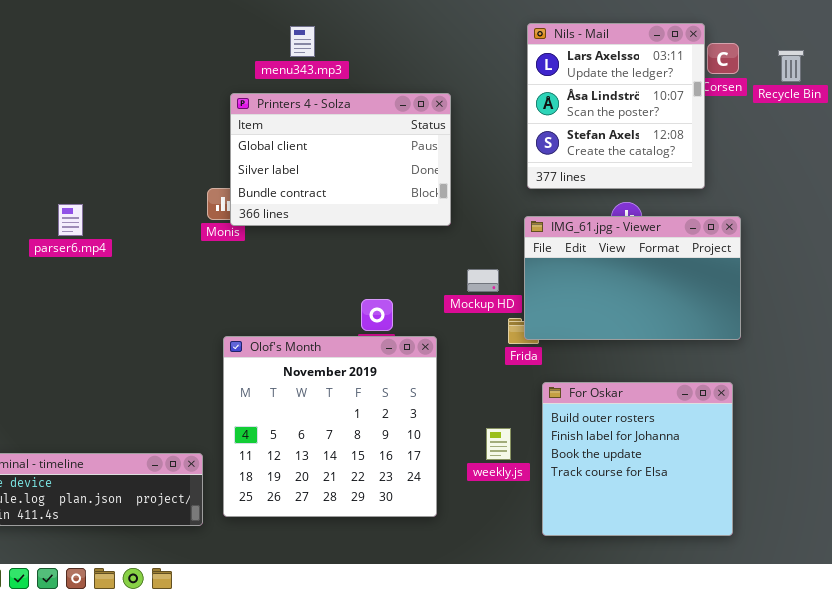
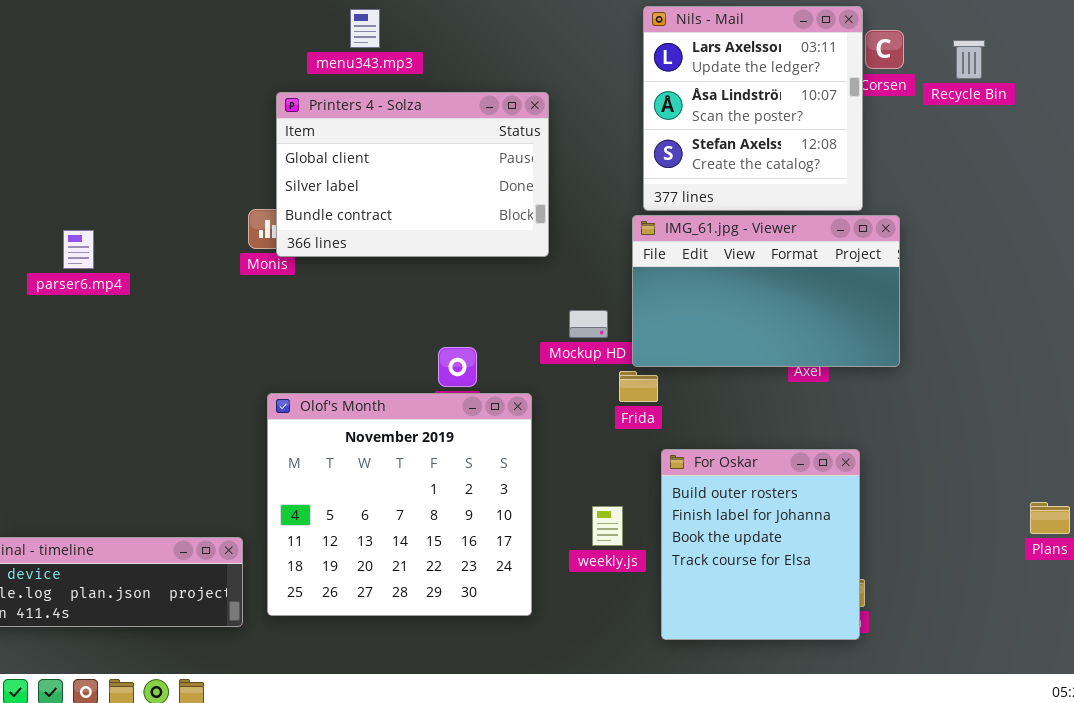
IMG_61.jpg - Viewer: [524,216,741,340] -> [632,215,900,367], moved
For Oskar: [542,382,733,536] -> [661,449,860,640], resized

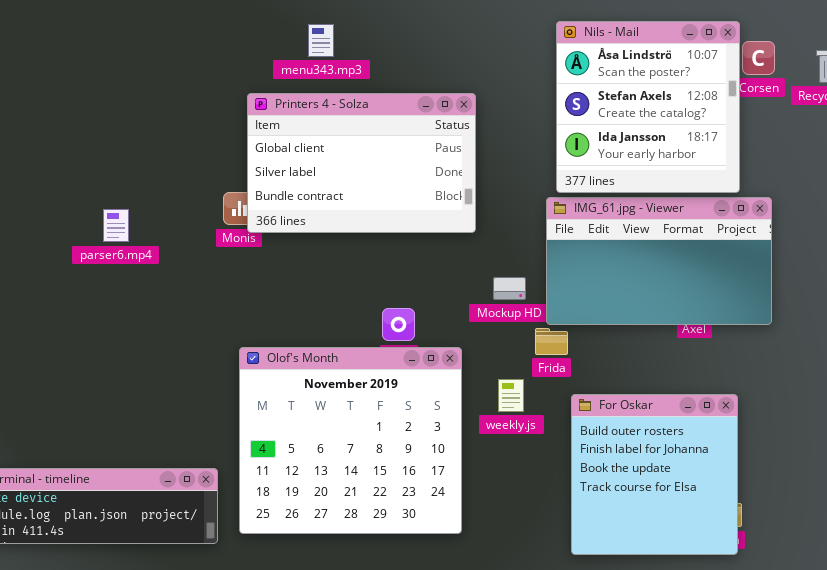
Nils - Mail: [643,6,863,211] -> [556,21,740,193], scrolled down 1 row
parser6.mp4: [63,230,94,269] -> [103,209,129,242], moved
weekly.js: [592,506,623,546] -> [498,379,524,412], moved

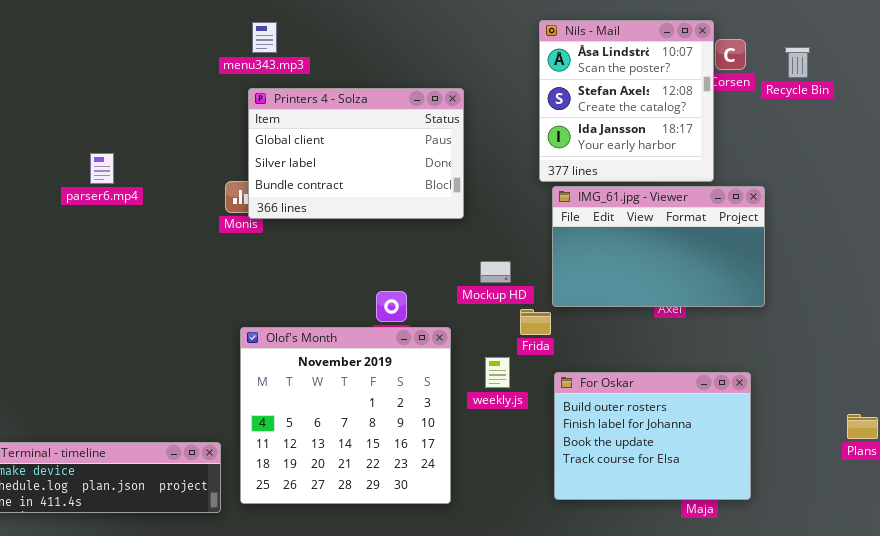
menu343.mp3: [308,24,334,57] -> [252,22,277,53], moved
IMG_61.jpg - Viewer: [546,197,772,325] -> [552,186,765,307], moved
parser6.mp4: [103,209,129,242] -> [90,153,114,184], moved
For Oskar: [571,394,738,555] -> [554,372,751,500], resized

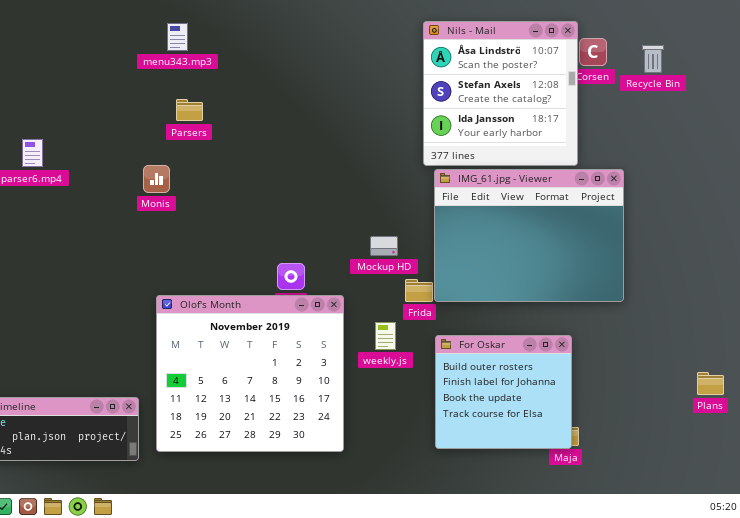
Printers 4 - Solza: [248,88,464,219] -> none, closed
IMG_61.jpg - Viewer: [552,186,765,307] -> [434,169,624,302], resized
For Oskar: [554,372,751,500] -> [435,335,572,449], resized

